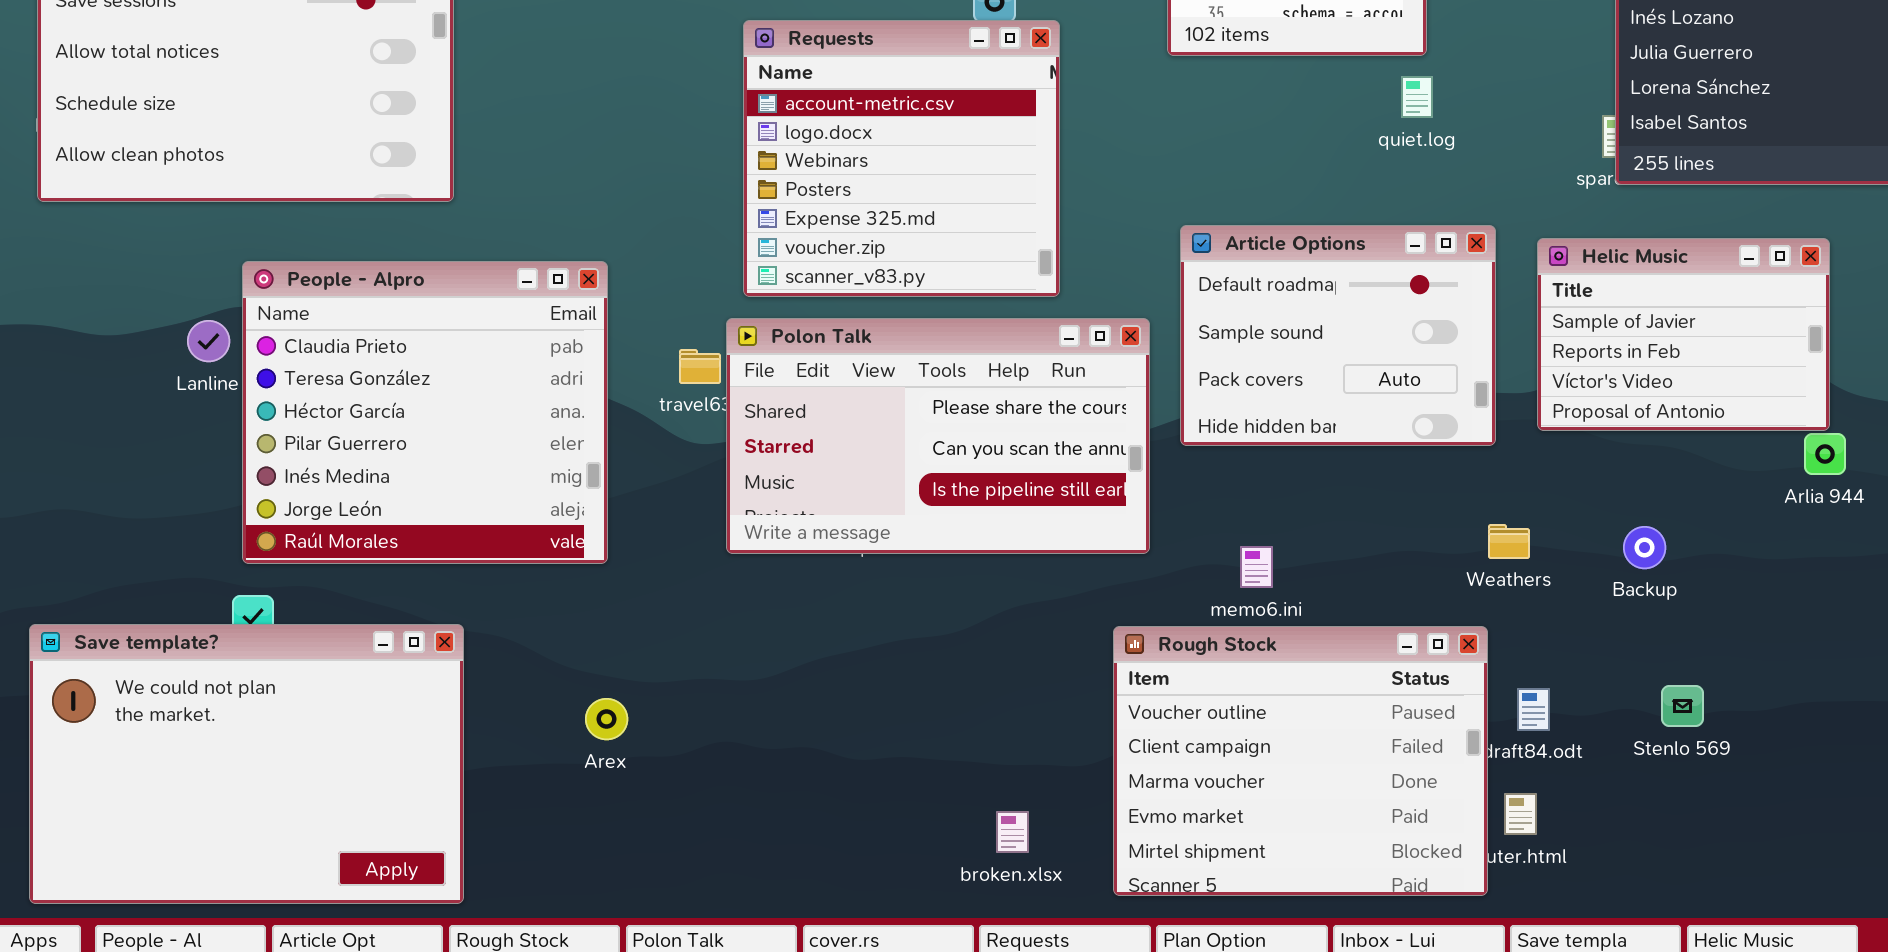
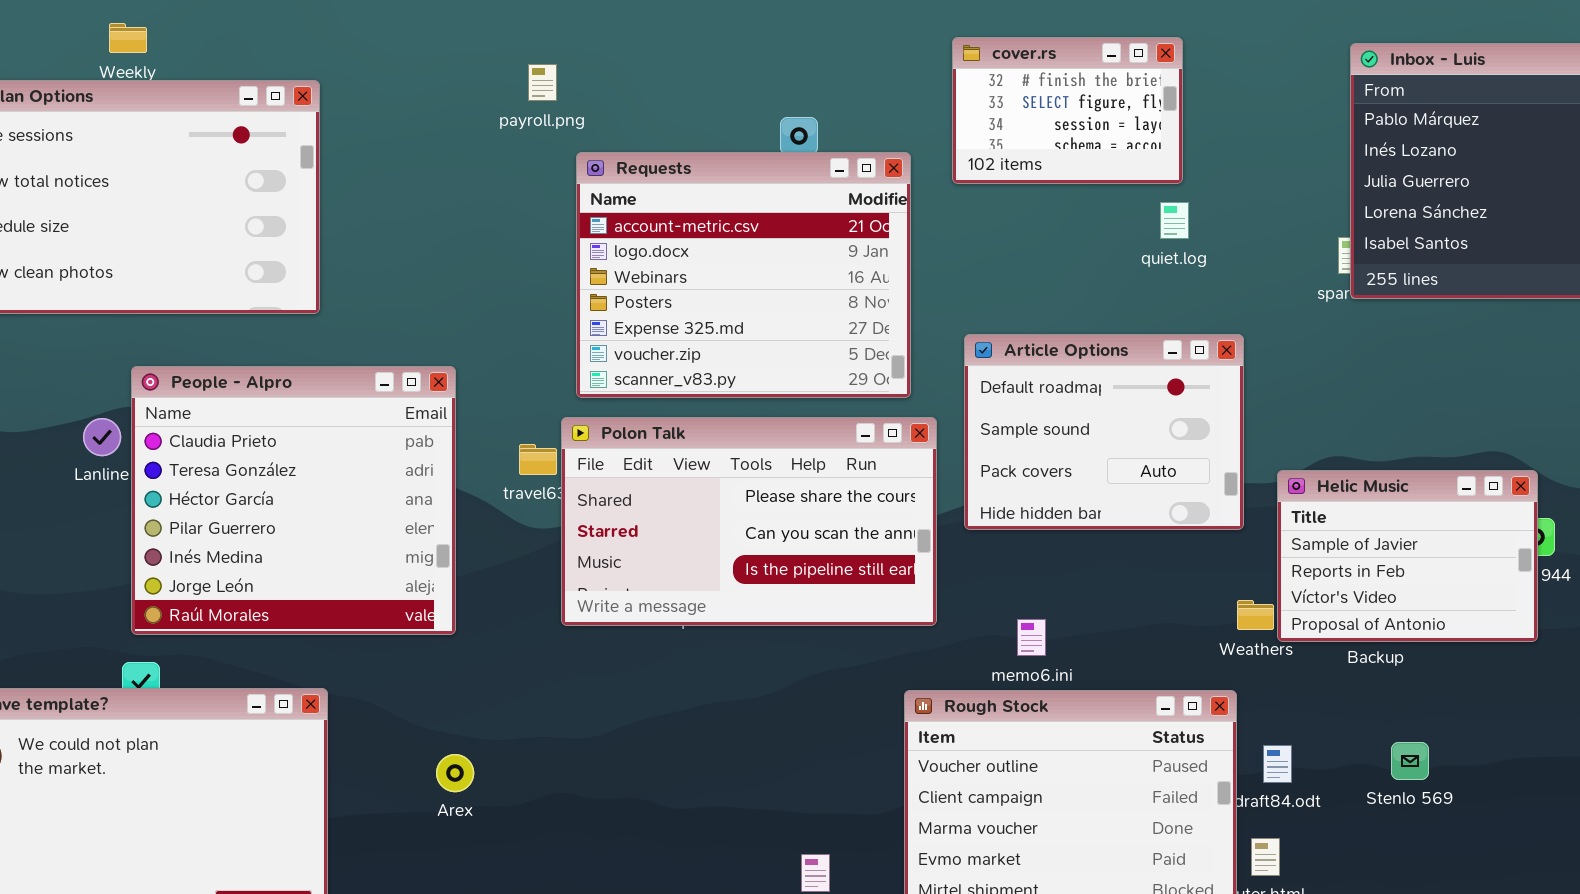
Requests: [743,20,1060,297] -> [576,152,911,398], resized
Helic Music: [1537,238,1830,431] -> [1277,470,1538,642], moved

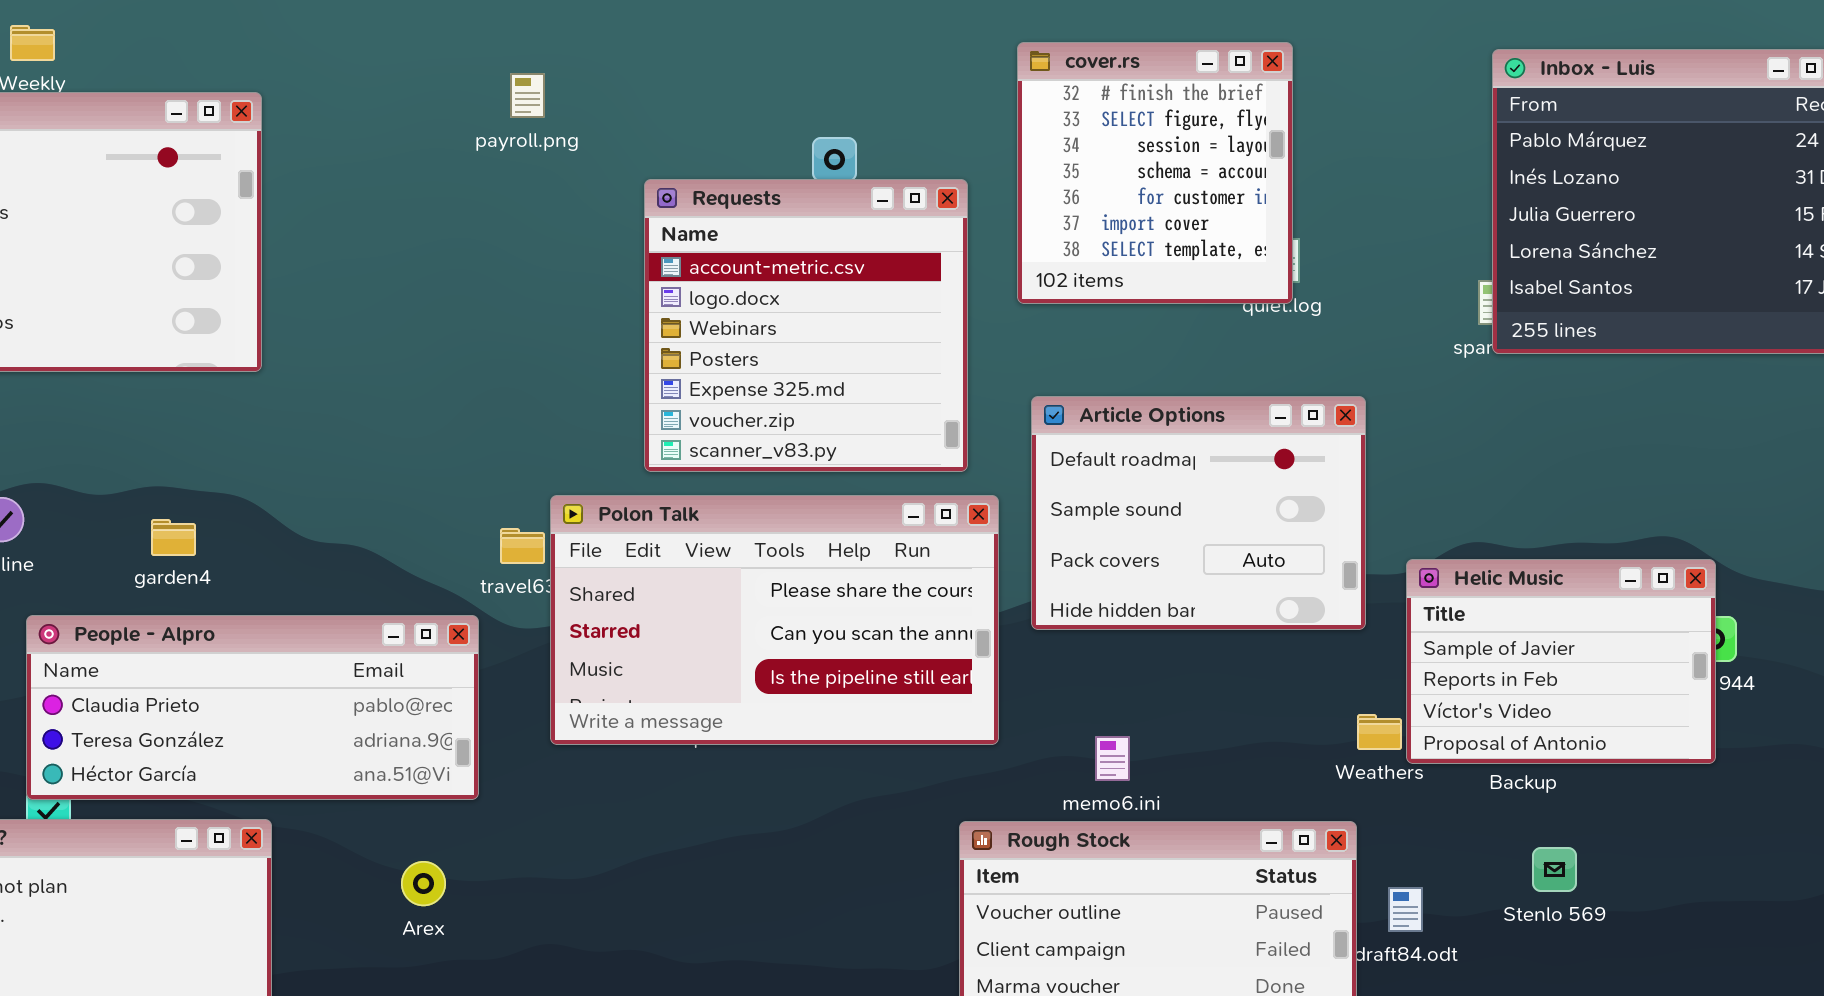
cover.rs: [952,37,1183,184] -> [1017,42,1293,304], resized
Requests: [576,152,911,398] -> [644,179,968,472], resized
People - Alpro: [131,366,456,635] -> [26,615,479,800], moved, resized
Stenlo 569: [1391,742,1429,780] -> [1532,847,1577,892], moved
Arex: [436,754,474,792] -> [401,861,446,906], moved

